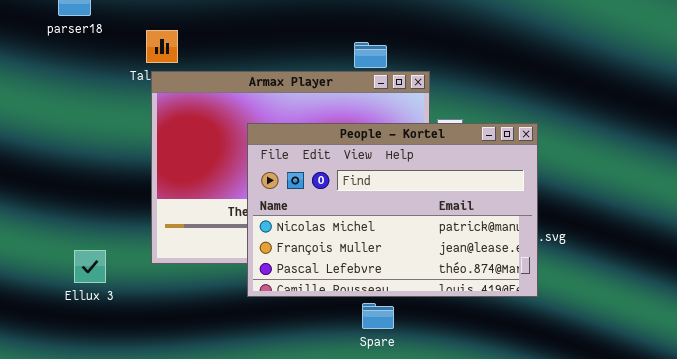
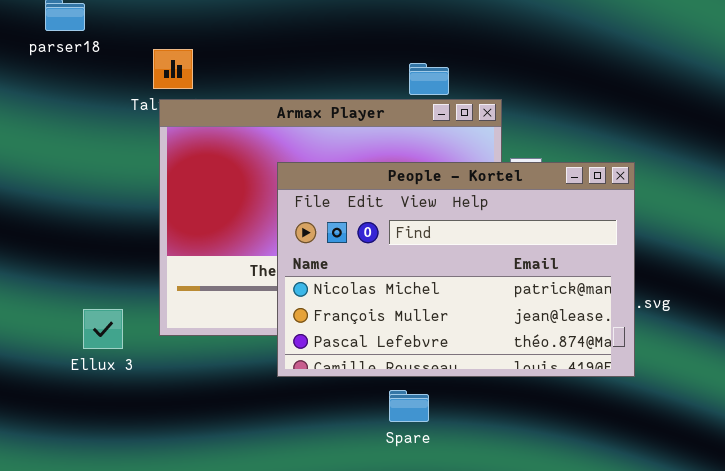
Ellux 3: [74,250,106,283] -> [83,309,123,349], moved
Spare: [362,303,394,329] -> [389,390,429,422], moved

